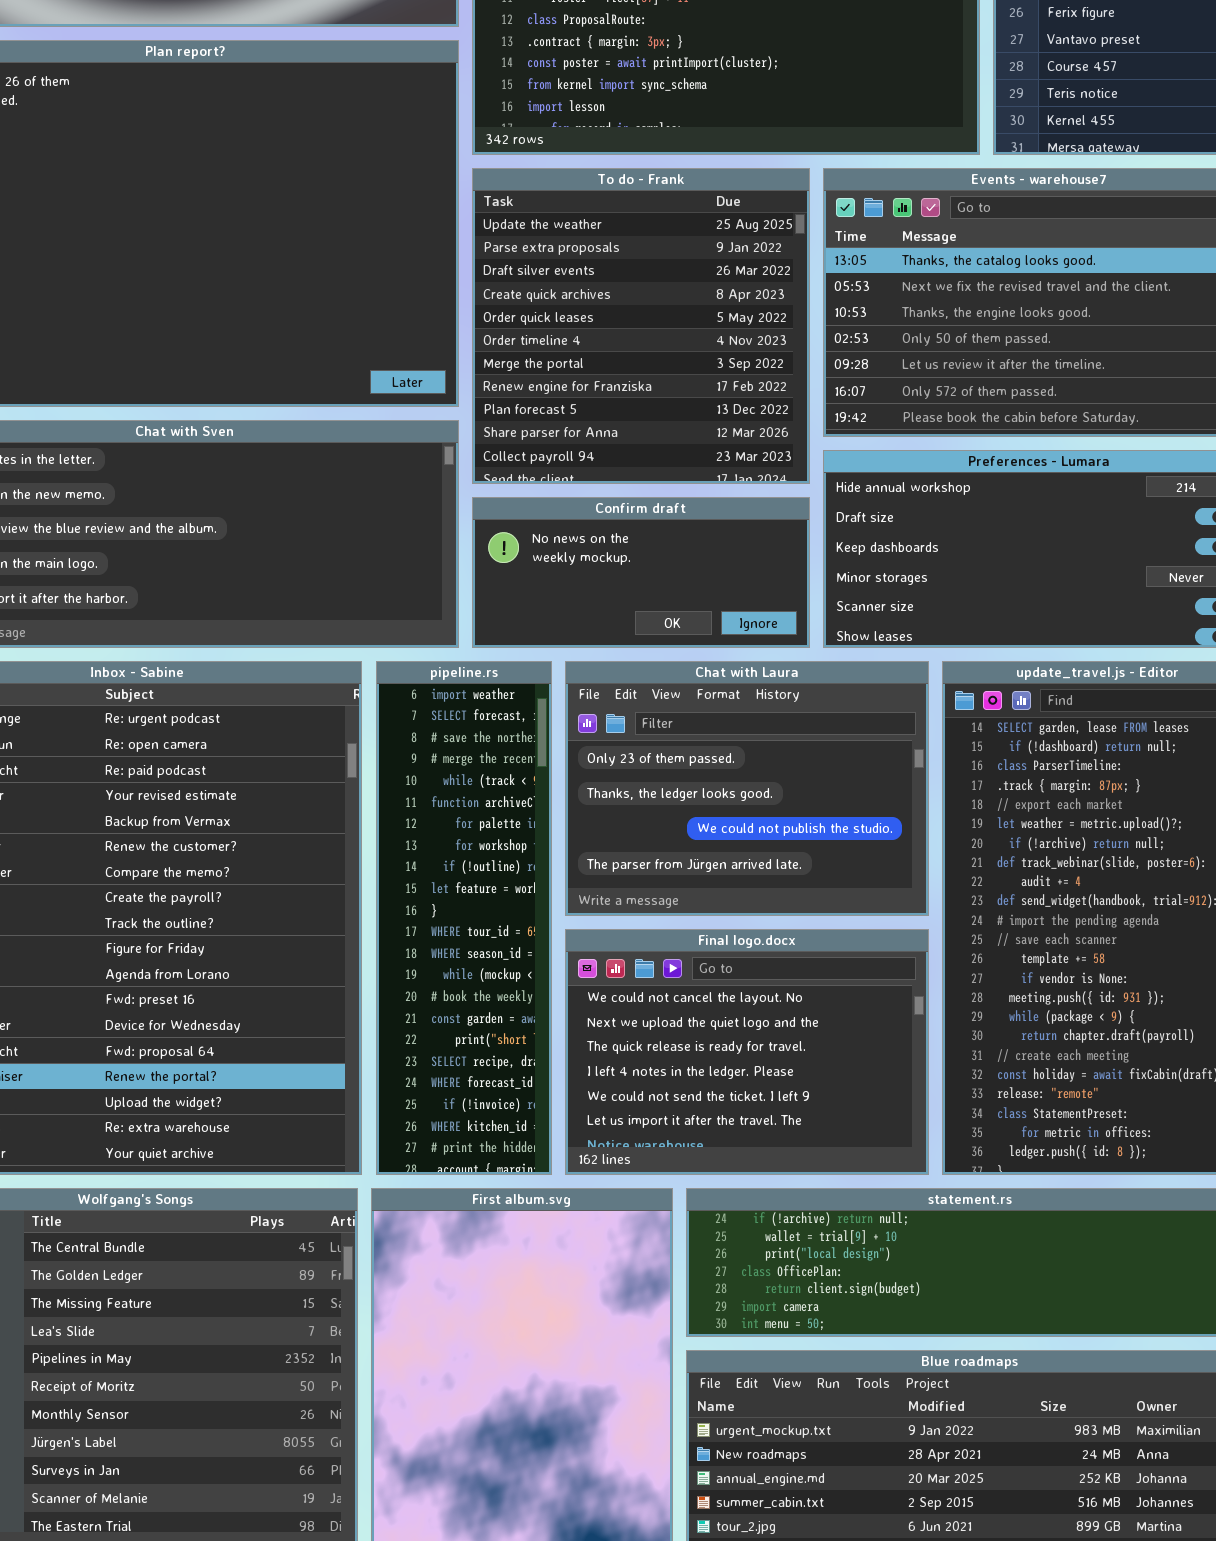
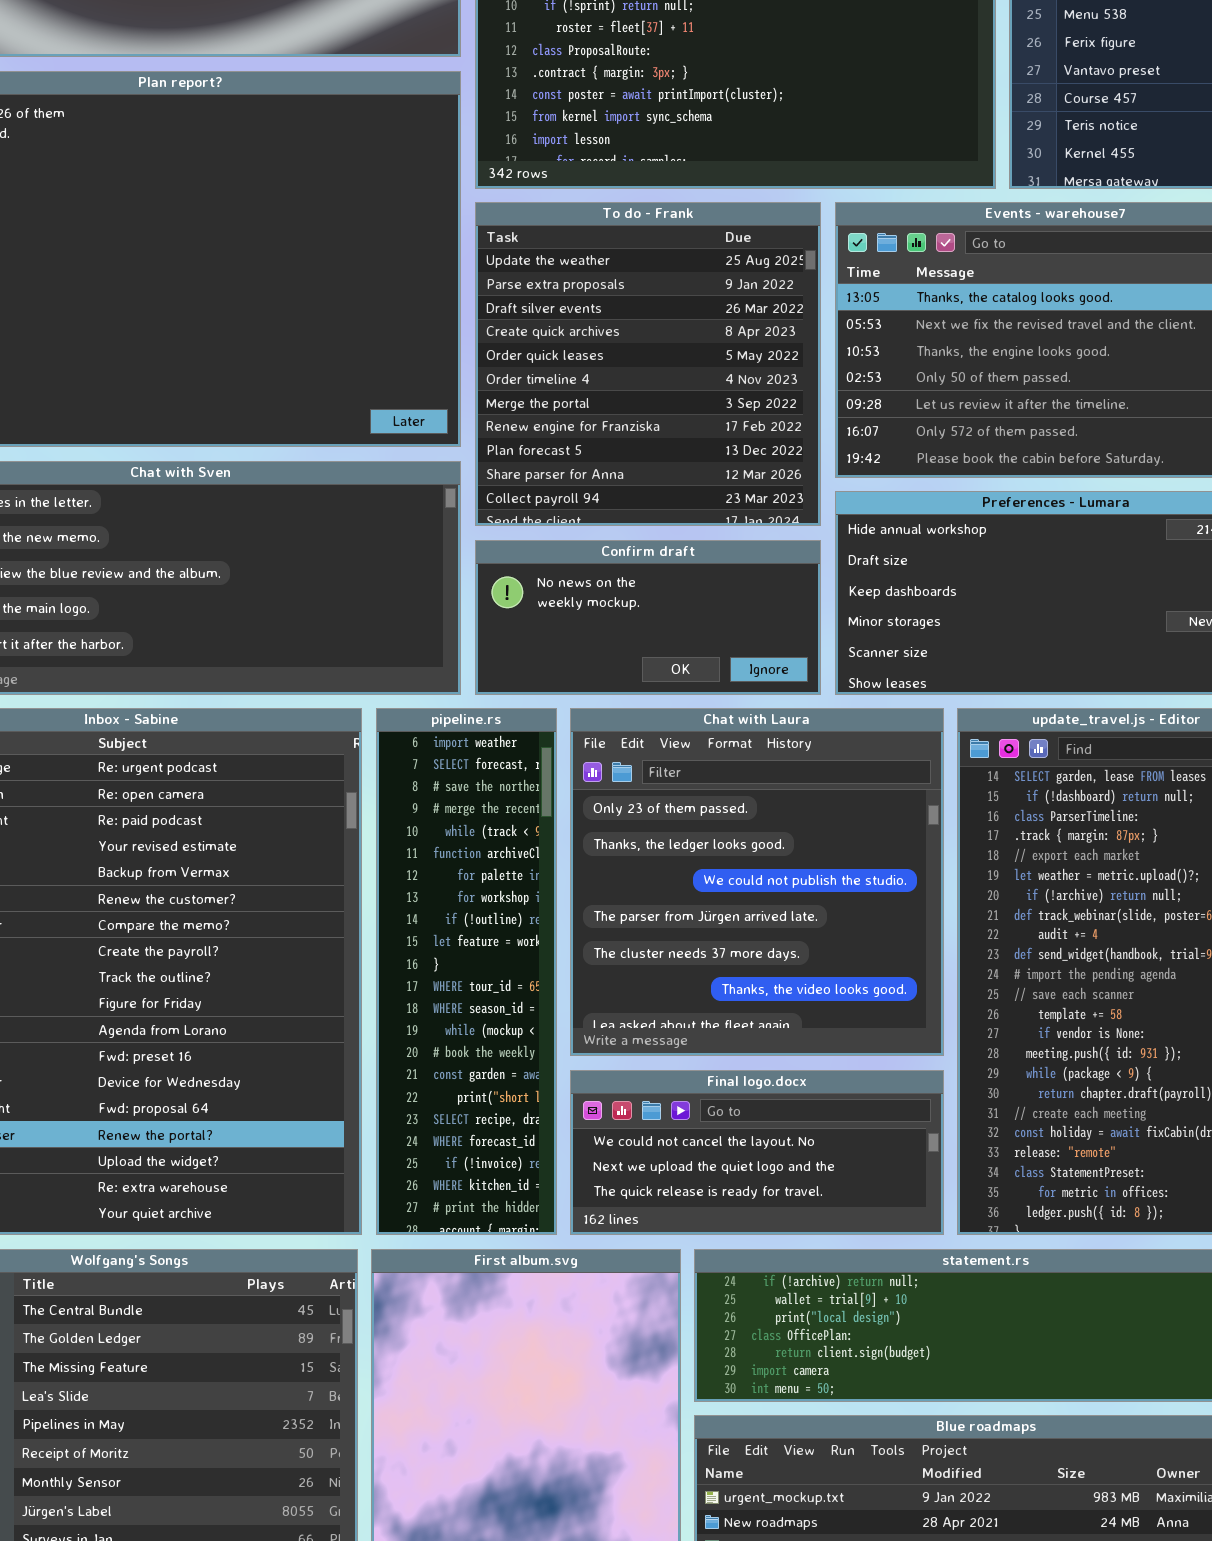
Chat with Laura: [565,661,929,916] -> [570,708,944,1056], resized
Final logo.docx: [565,929,929,1175] -> [570,1070,944,1235], resized

